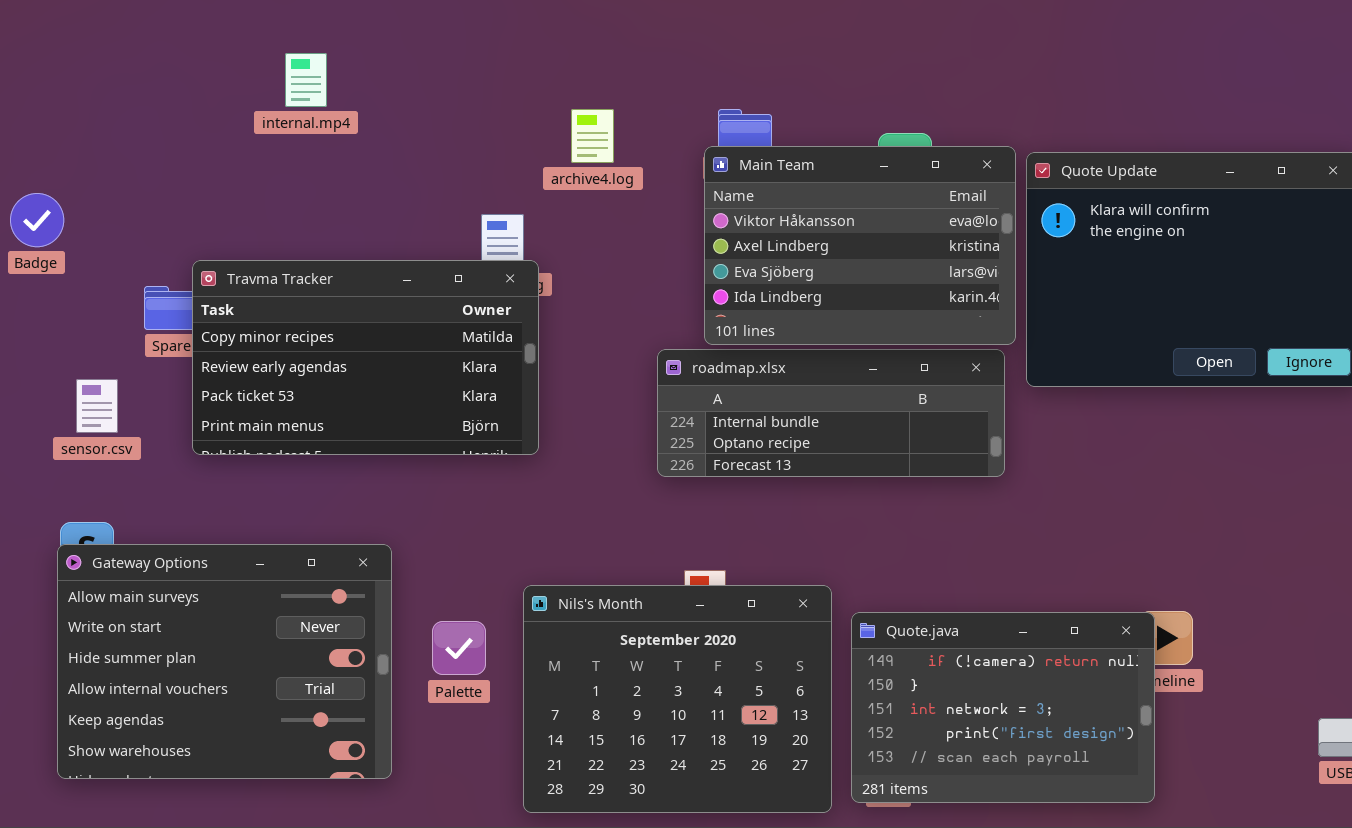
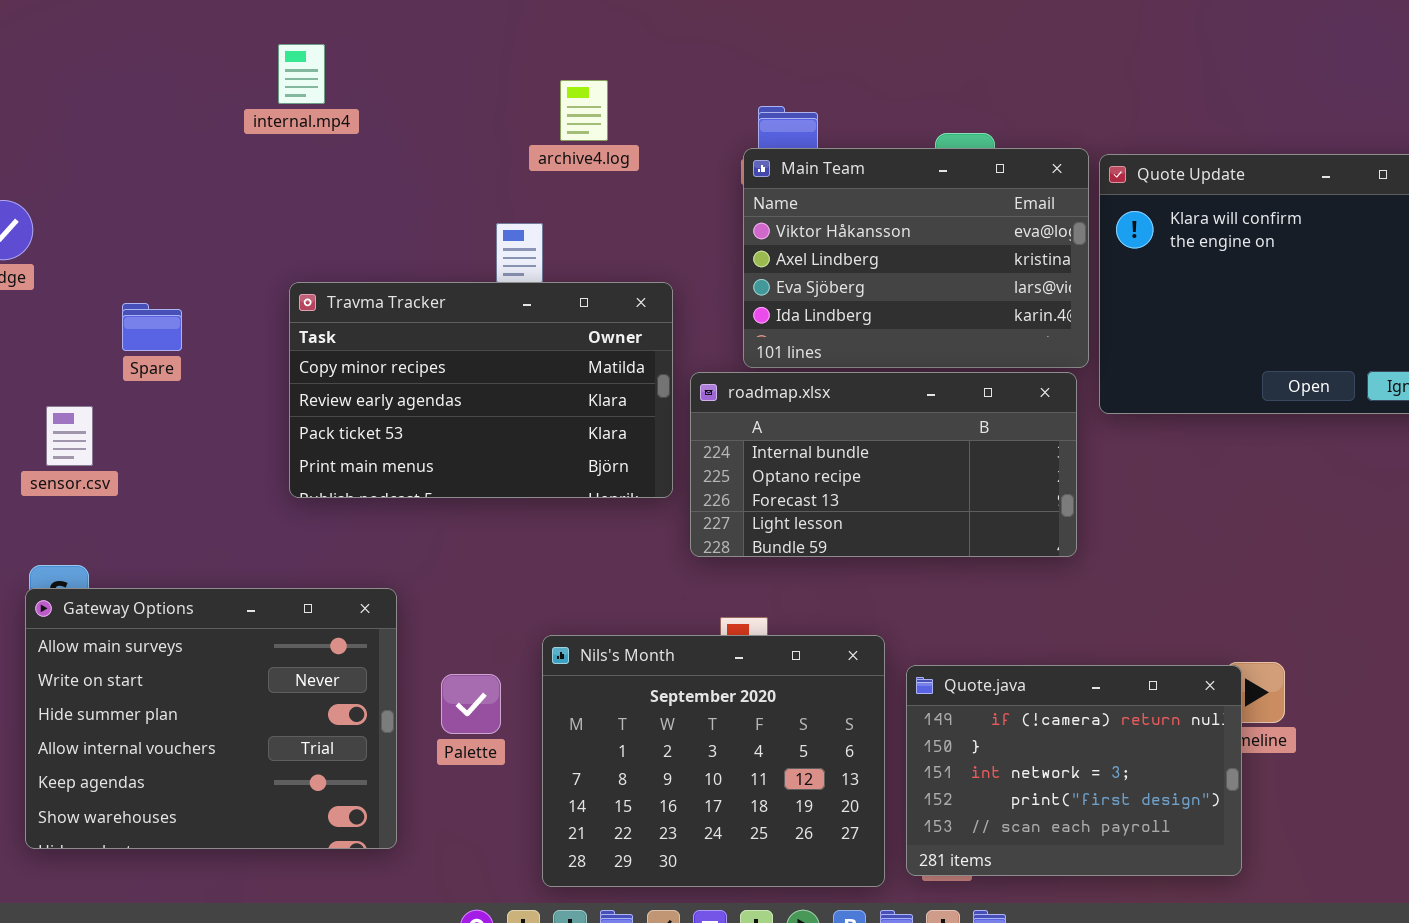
archive4.log: [571,109,614,163] -> [560,80,608,141], moved
Travma Tracker: [192,260,539,455] -> [289,282,673,498], moved
roadmap.xlsx: [657,349,1005,477] -> [690,372,1077,557], resized

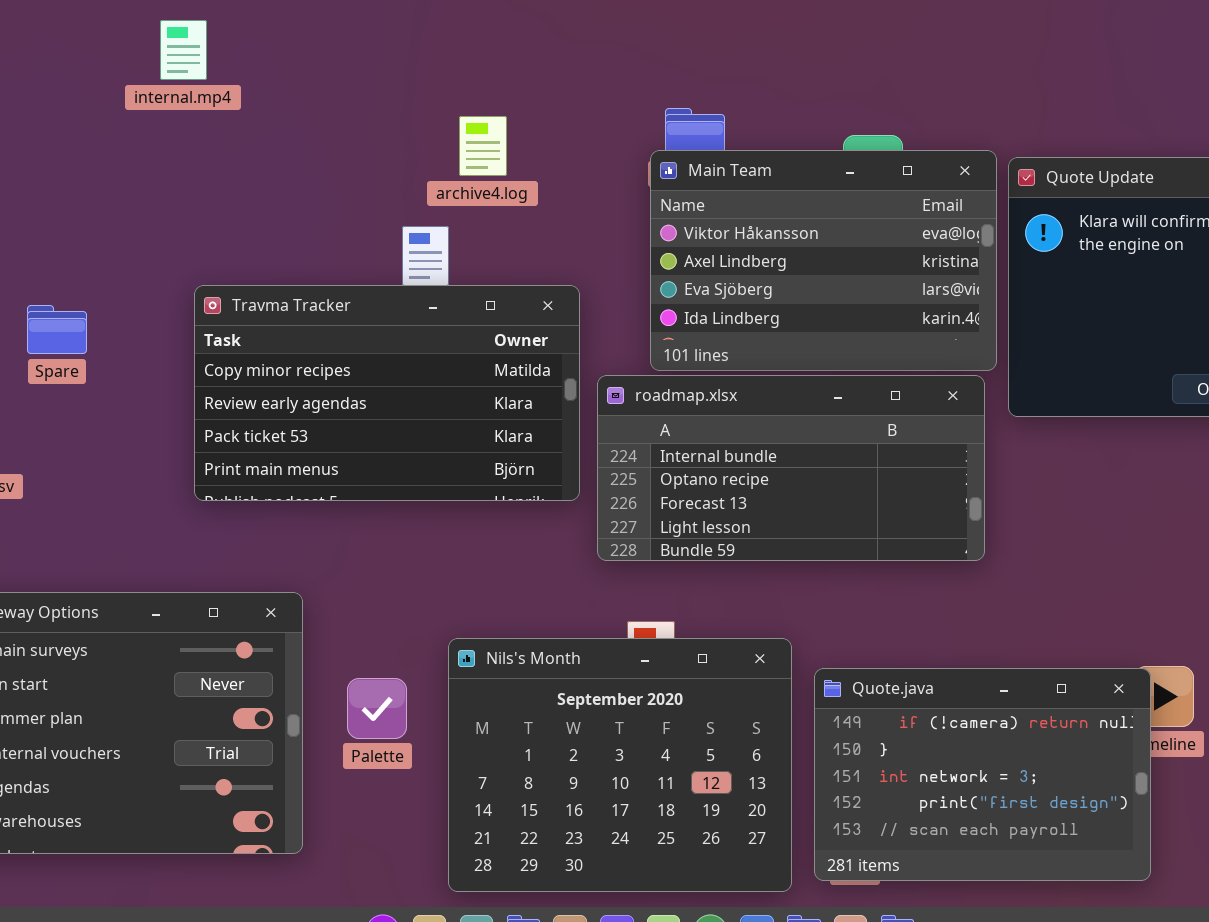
internal.mp4: [278,44,325,104] -> [160,20,207,80], moved
archive4.log: [560,80,608,141] -> [459,116,507,176], moved

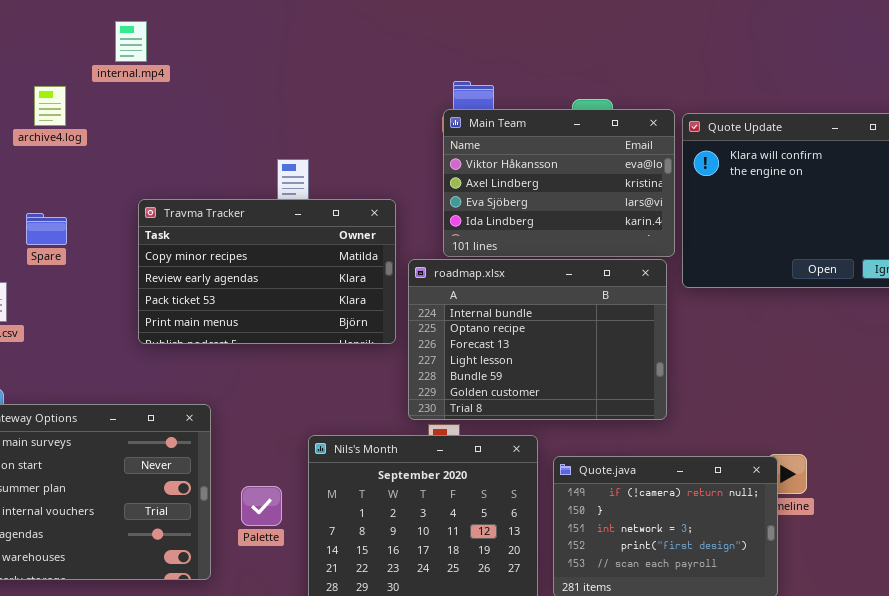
archive4.log: [459,116,507,176] -> [34,86,66,126], moved
roadmap.xlsx: [597,375,985,561] -> [408,259,667,420], resized
Palette: [347,678,407,739] -> [241,486,282,526], moved

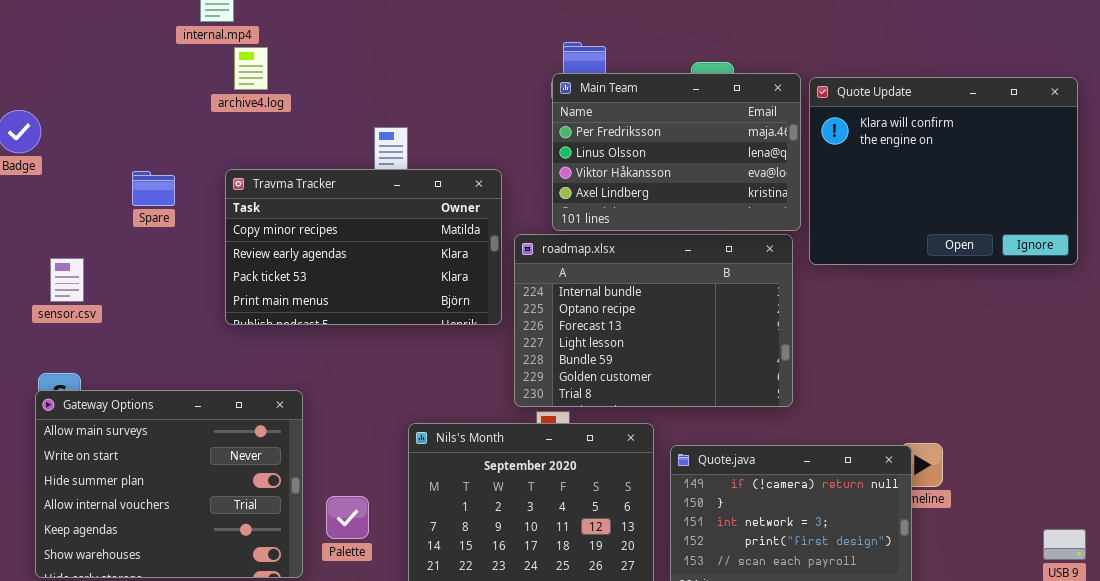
archive4.log: [34,86,66,126] -> [234,47,268,90], moved
Main Team: [443,109,675,257] -> [552,73,801,231], scrolled up 2 rows
Spare: [26,213,67,245] -> [132,171,175,206], moved
Palette: [241,486,282,526] -> [326,496,369,539], moved

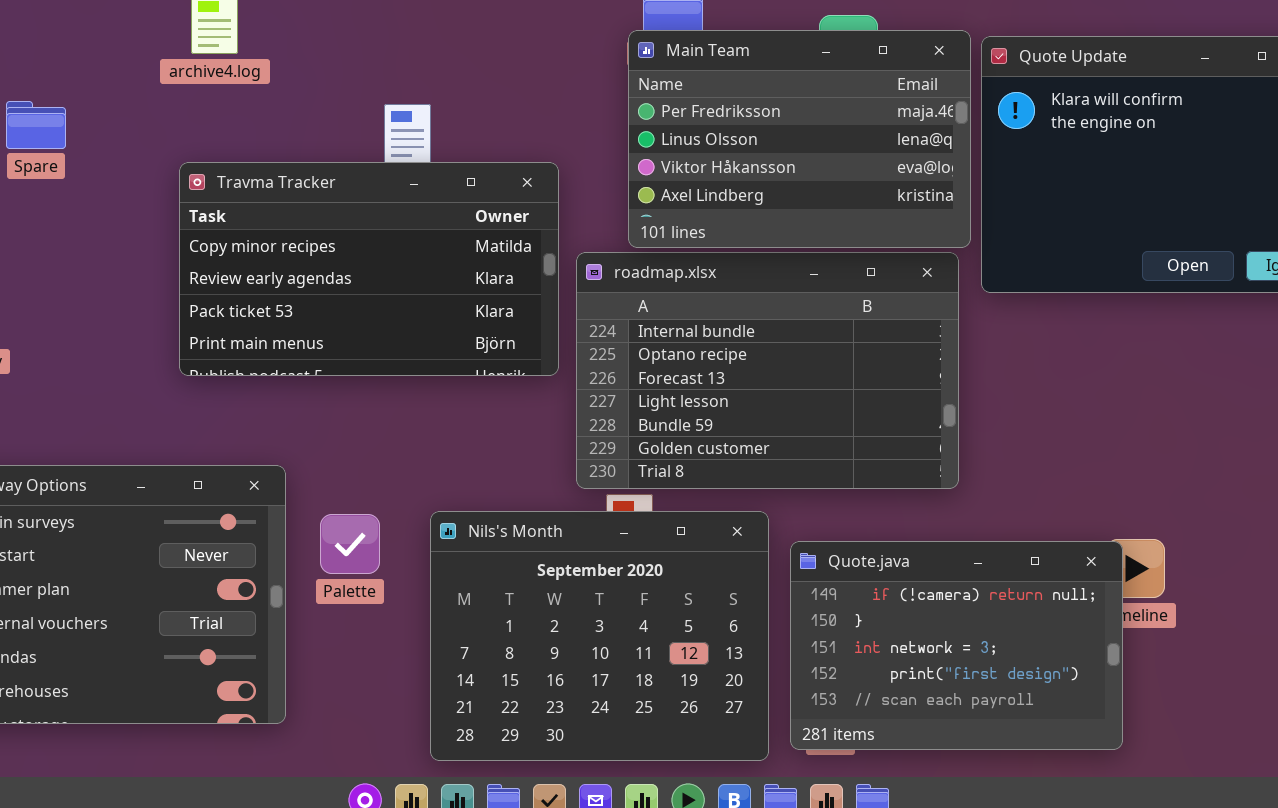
Spare: [132,171,175,206] -> [6,101,66,149], moved
Palette: [326,496,369,539] -> [320,514,380,574], moved

